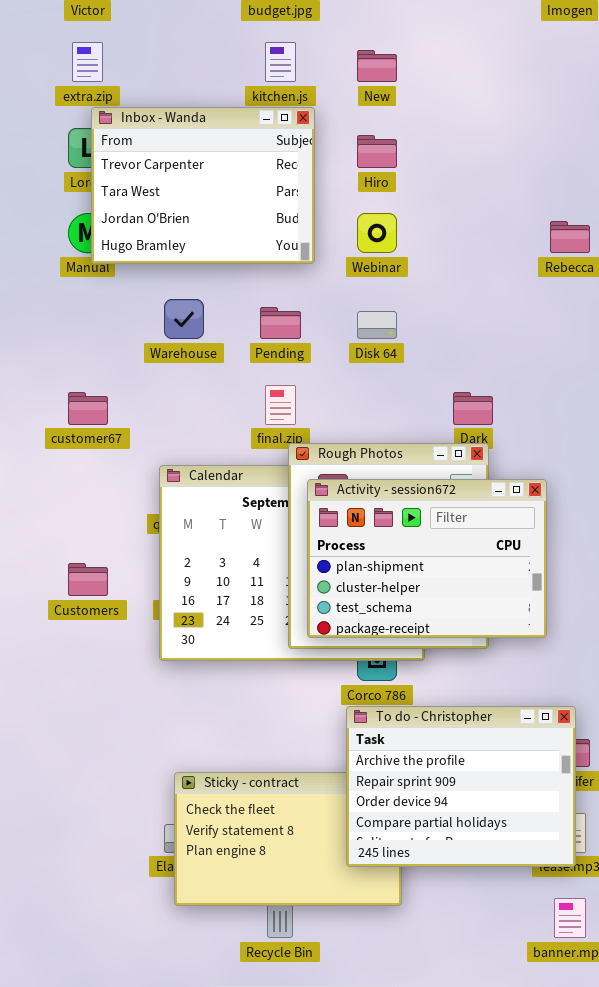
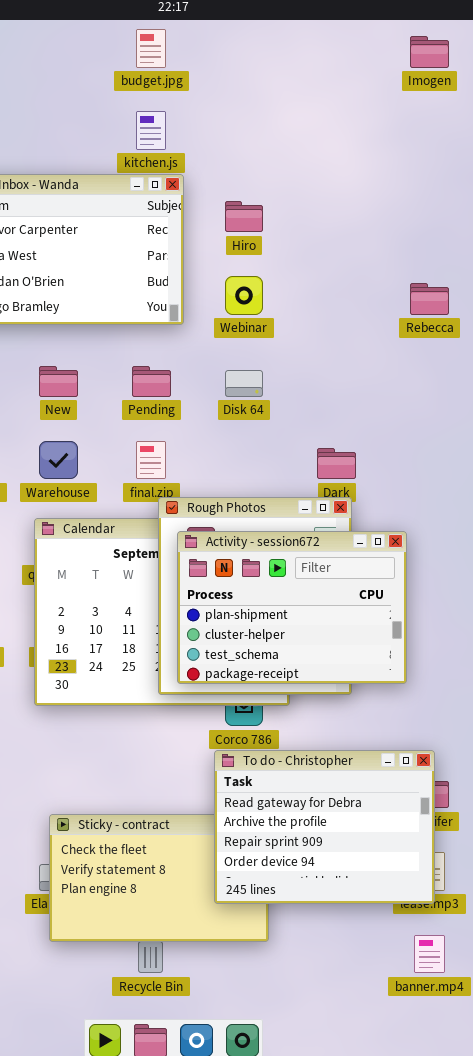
New: [357,50,397,82] -> [39,366,78,397], moved
Warehouse: [164,299,204,339] -> [39,441,78,479], moved
To do - Christopher: [346,706,576,867] -> [214,750,435,904], scrolled up 1 row

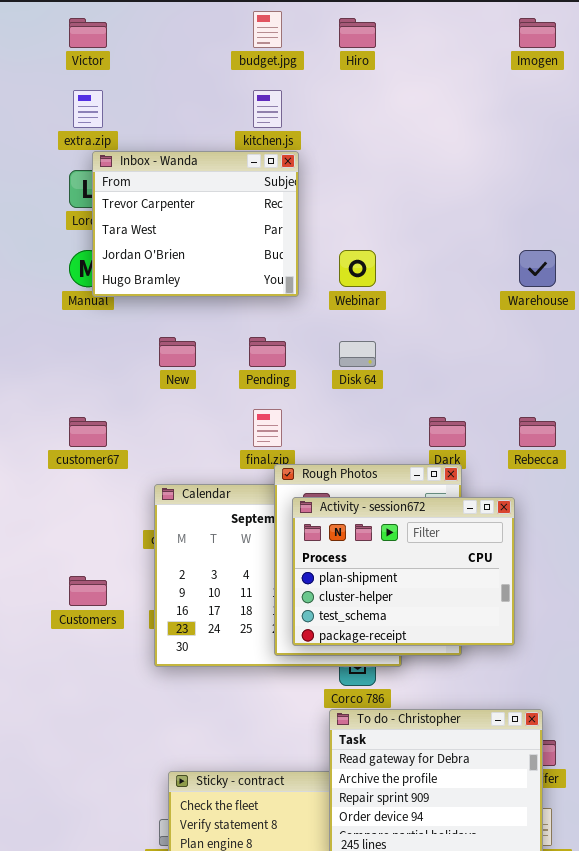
Hiro: [225,201,263,232] -> [339,18,376,48], moved
Rebecca: [410,283,449,315] -> [519,417,556,447], moved
Warehouse: [39,441,78,479] -> [519,250,556,287], moved

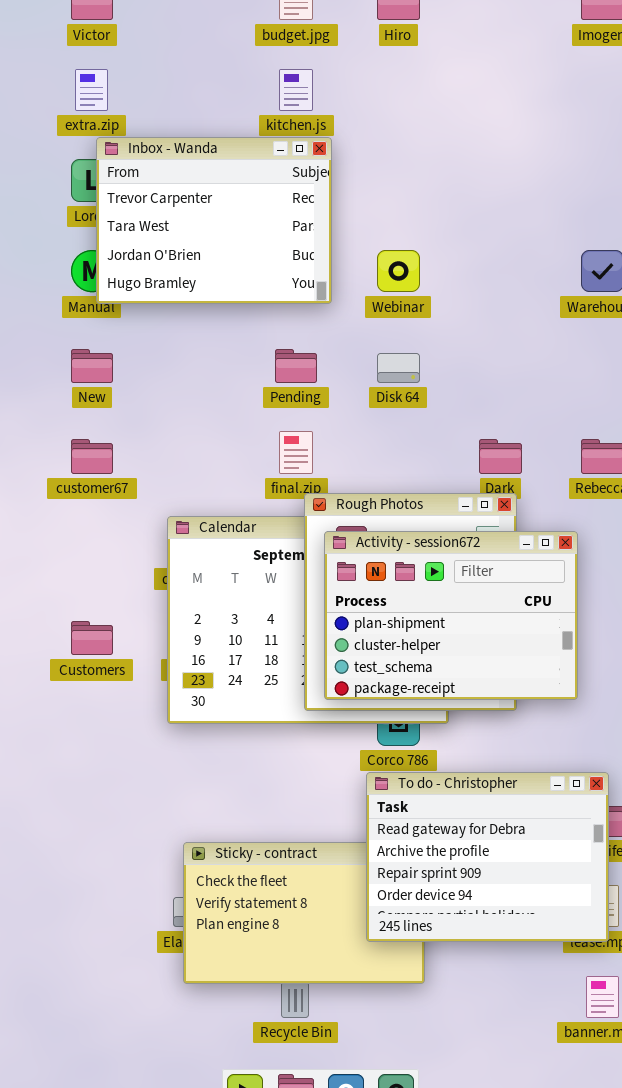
New: [159,337,196,367] -> [71,349,113,383], moved

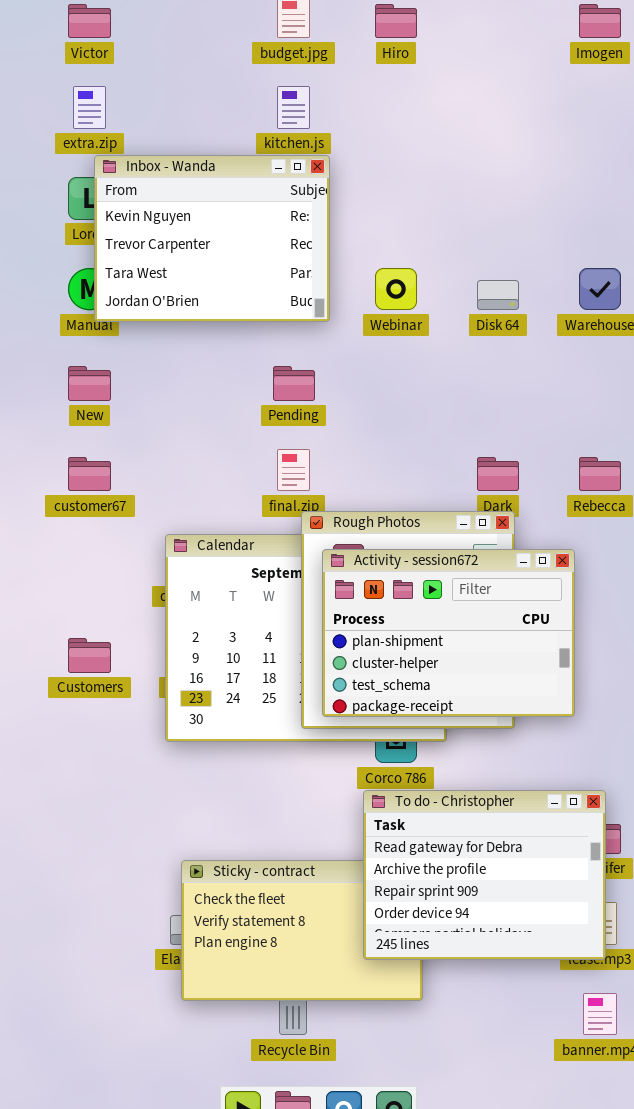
Inbox - Wanda: [96,137,332,304] -> [94,155,330,322], scrolled up 1 row
Disk 64: [377,353,420,383] -> [477,280,519,310], moved

